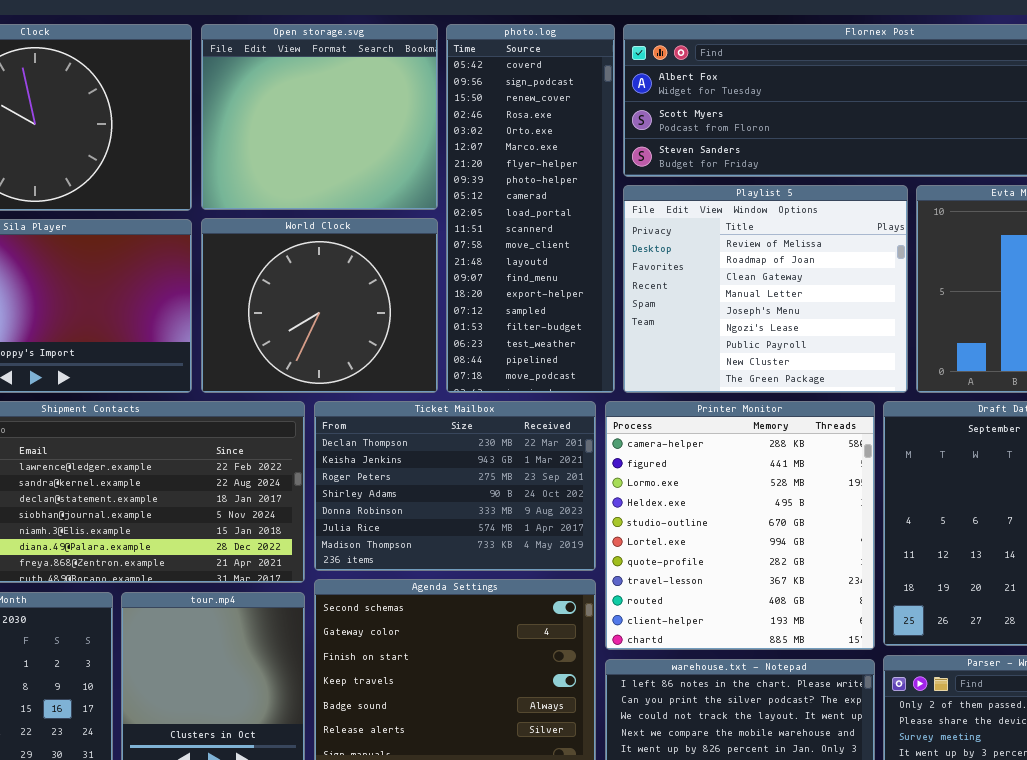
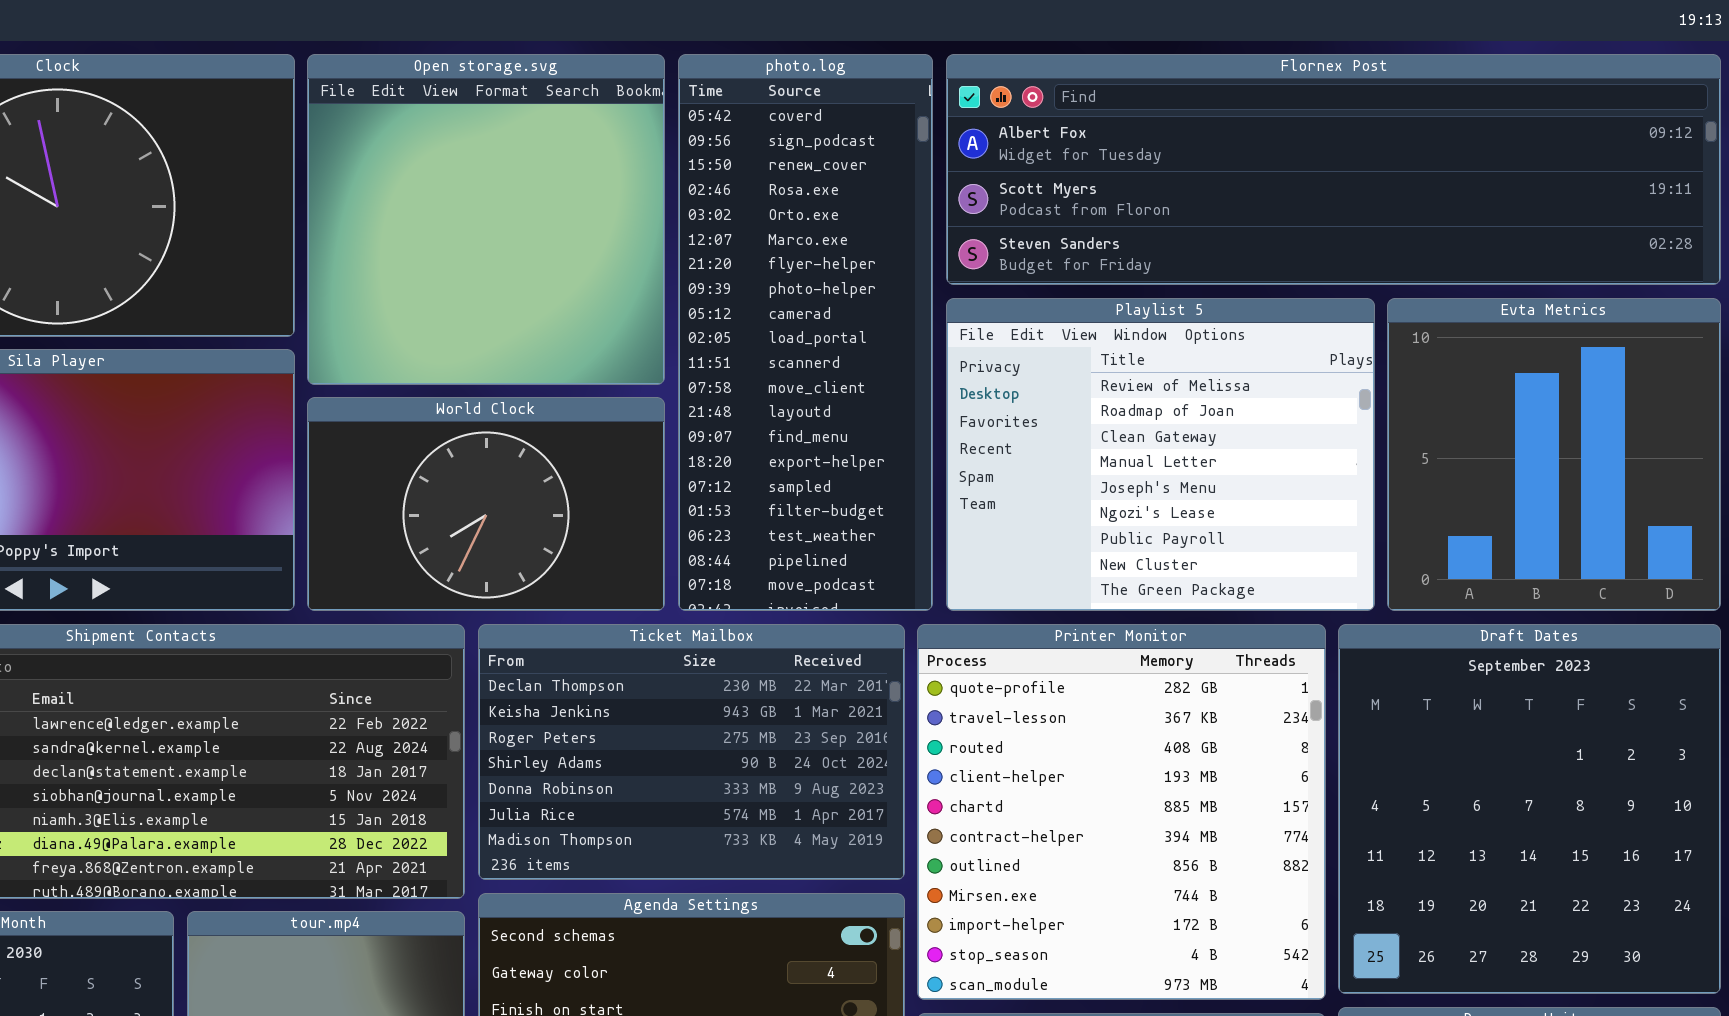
Open storage.svg: [201,24,438,210] -> [307,54,665,385], resized
World Clock: [201,218,438,393] -> [307,397,665,611], resized
Printer Monitor: [605,401,875,650] -> [917,624,1326,1000], scrolled down 6 rows

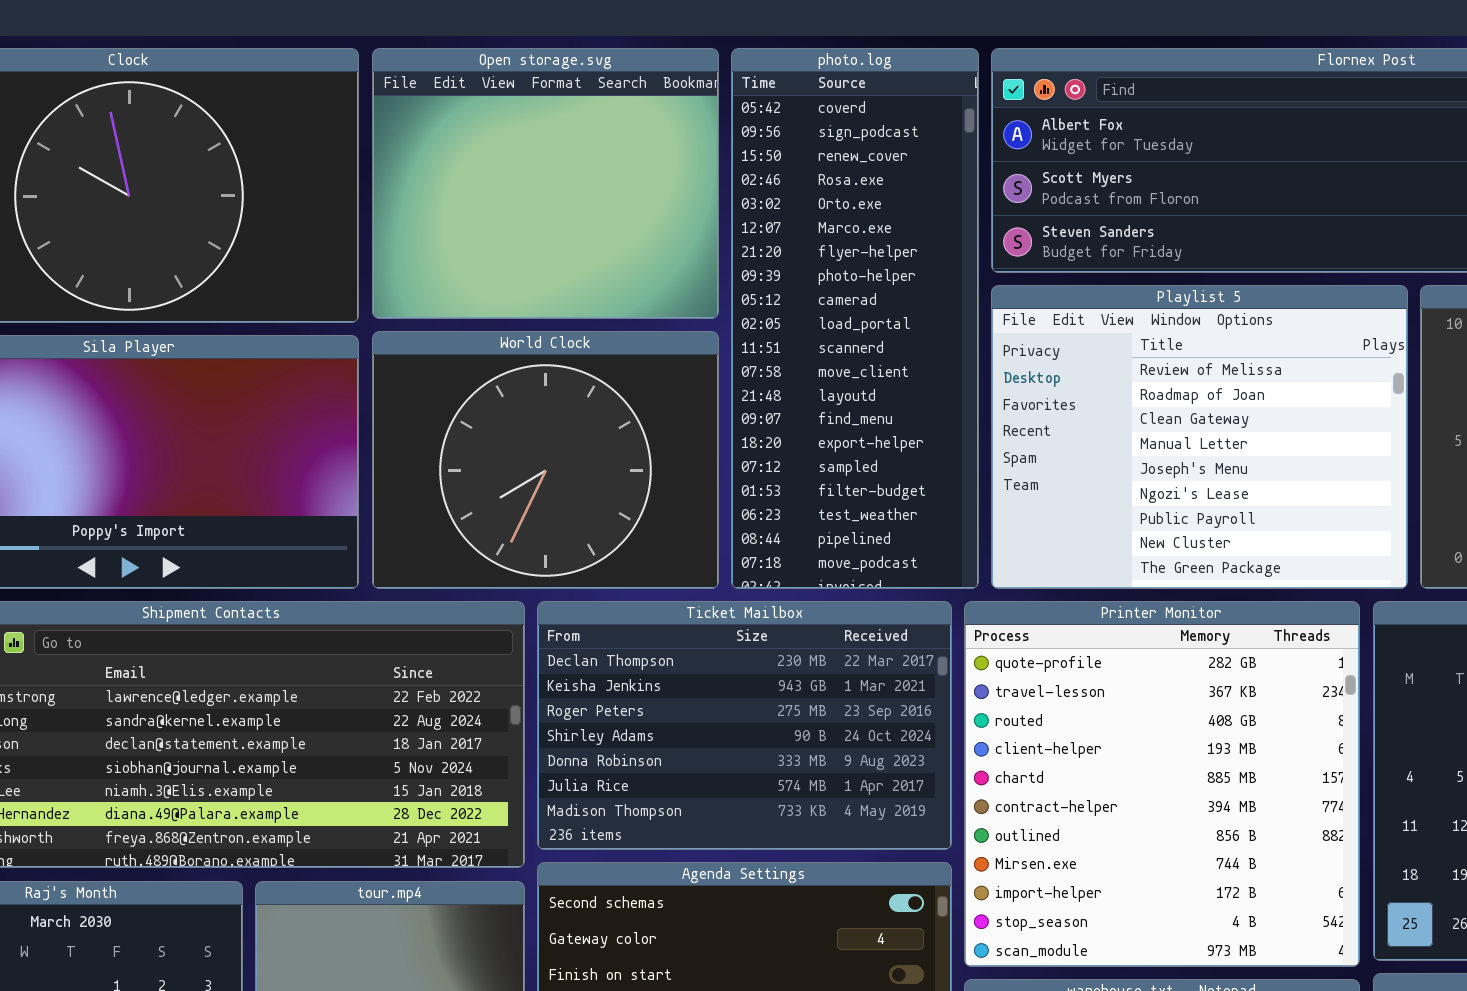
Open storage.svg: [307,54,665,385] -> [372,48,719,319], resized
World Clock: [307,397,665,611] -> [372,331,719,589], resized

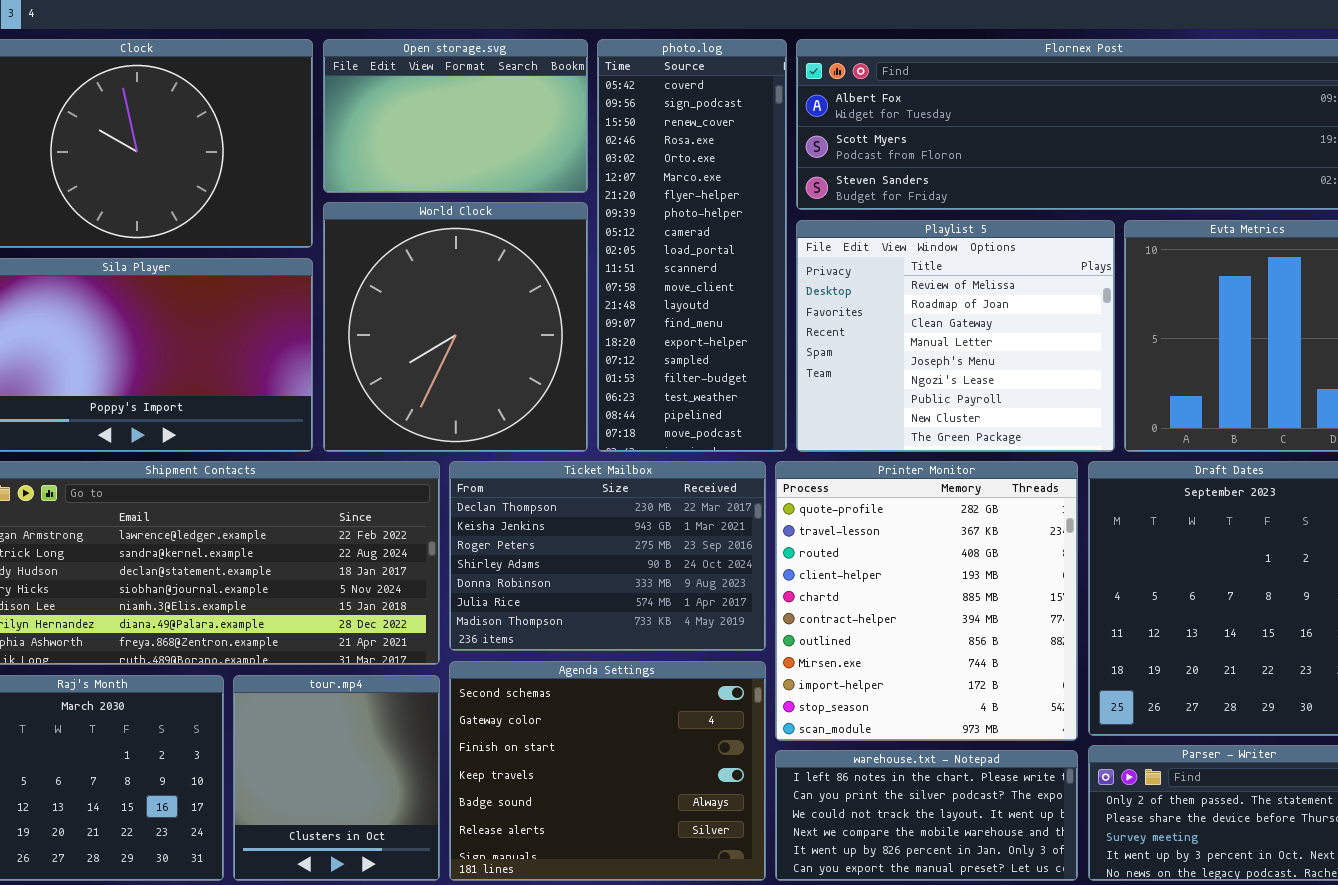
Open storage.svg: [372,48,719,319] -> [323,39,588,193], resized
World Clock: [372,331,719,589] -> [323,202,588,452], resized

